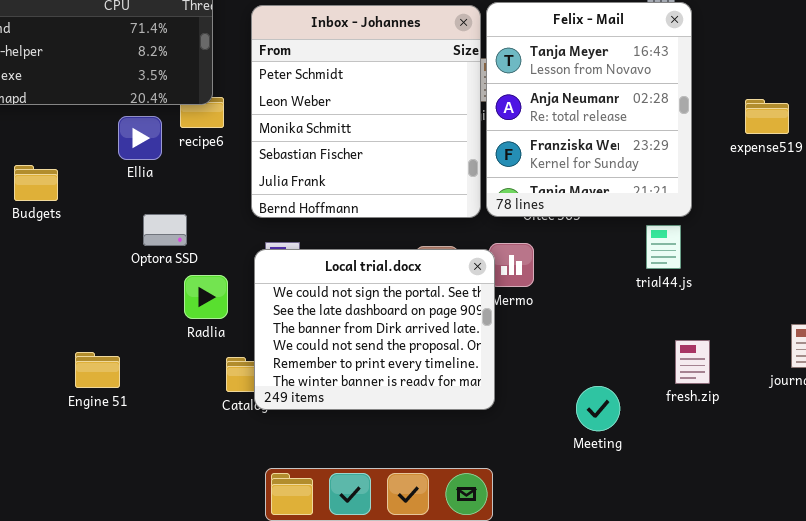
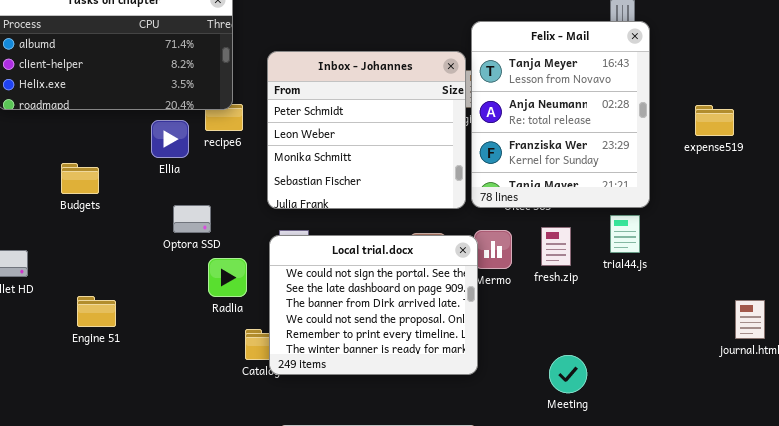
Inbox - Johannes: [251,5,481,218] -> [267,51,466,209], resized
fresh.zip: [675,340,710,384] -> [541,227,571,266], moved
Engine 51: [75,352,120,388] -> [77,296,116,327], moved

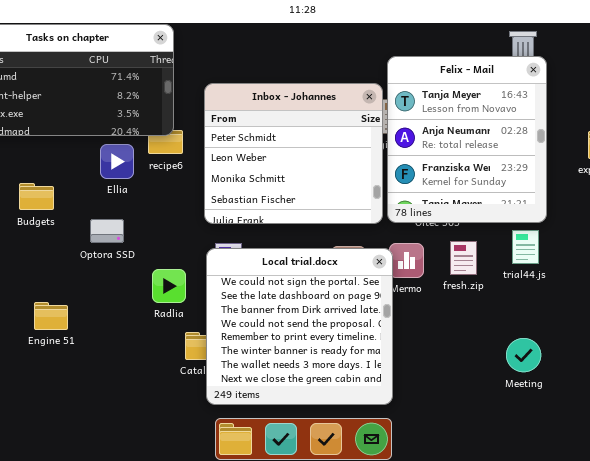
Optora SSD: [173,205,211,233] -> [90,219,124,243], moved
Local trial.docx: [269,235,478,375] -> [206,248,393,405], resized
Meeting: [549,355,587,393] -> [506,338,541,372], moved

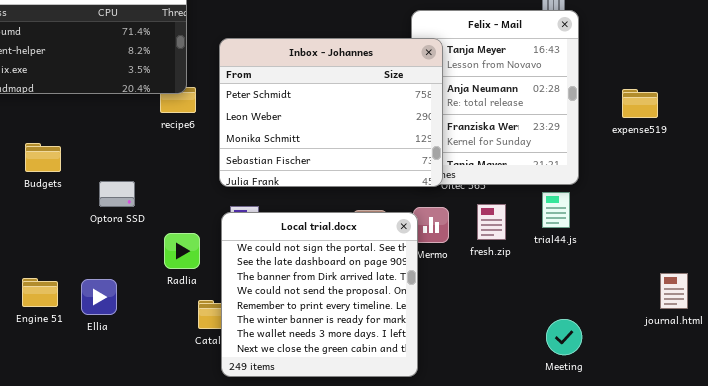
Inbox - Johannes: [204,83,383,224] -> [219,38,443,187], resized
Ellia: [100,144,134,179] -> [81,279,117,315], moved
Engine 51: [34,302,68,330] -> [22,278,58,307], moved
Meeting: [506,338,541,372] -> [546,319,582,355], moved

